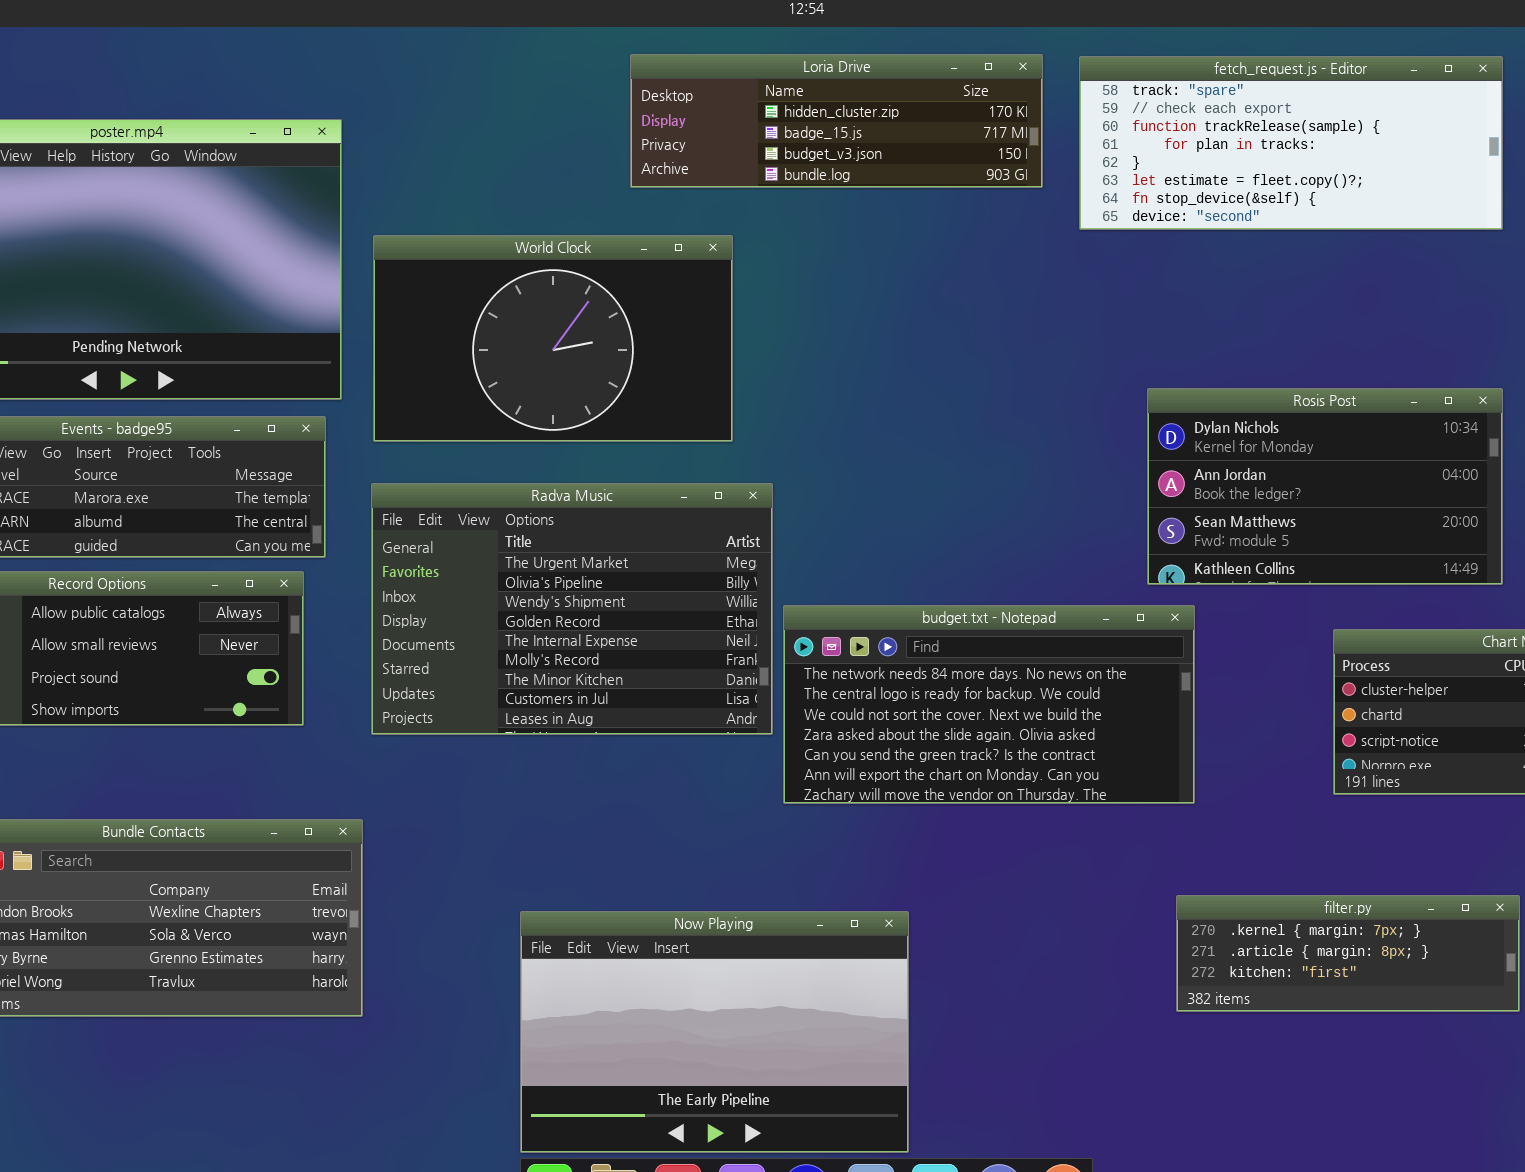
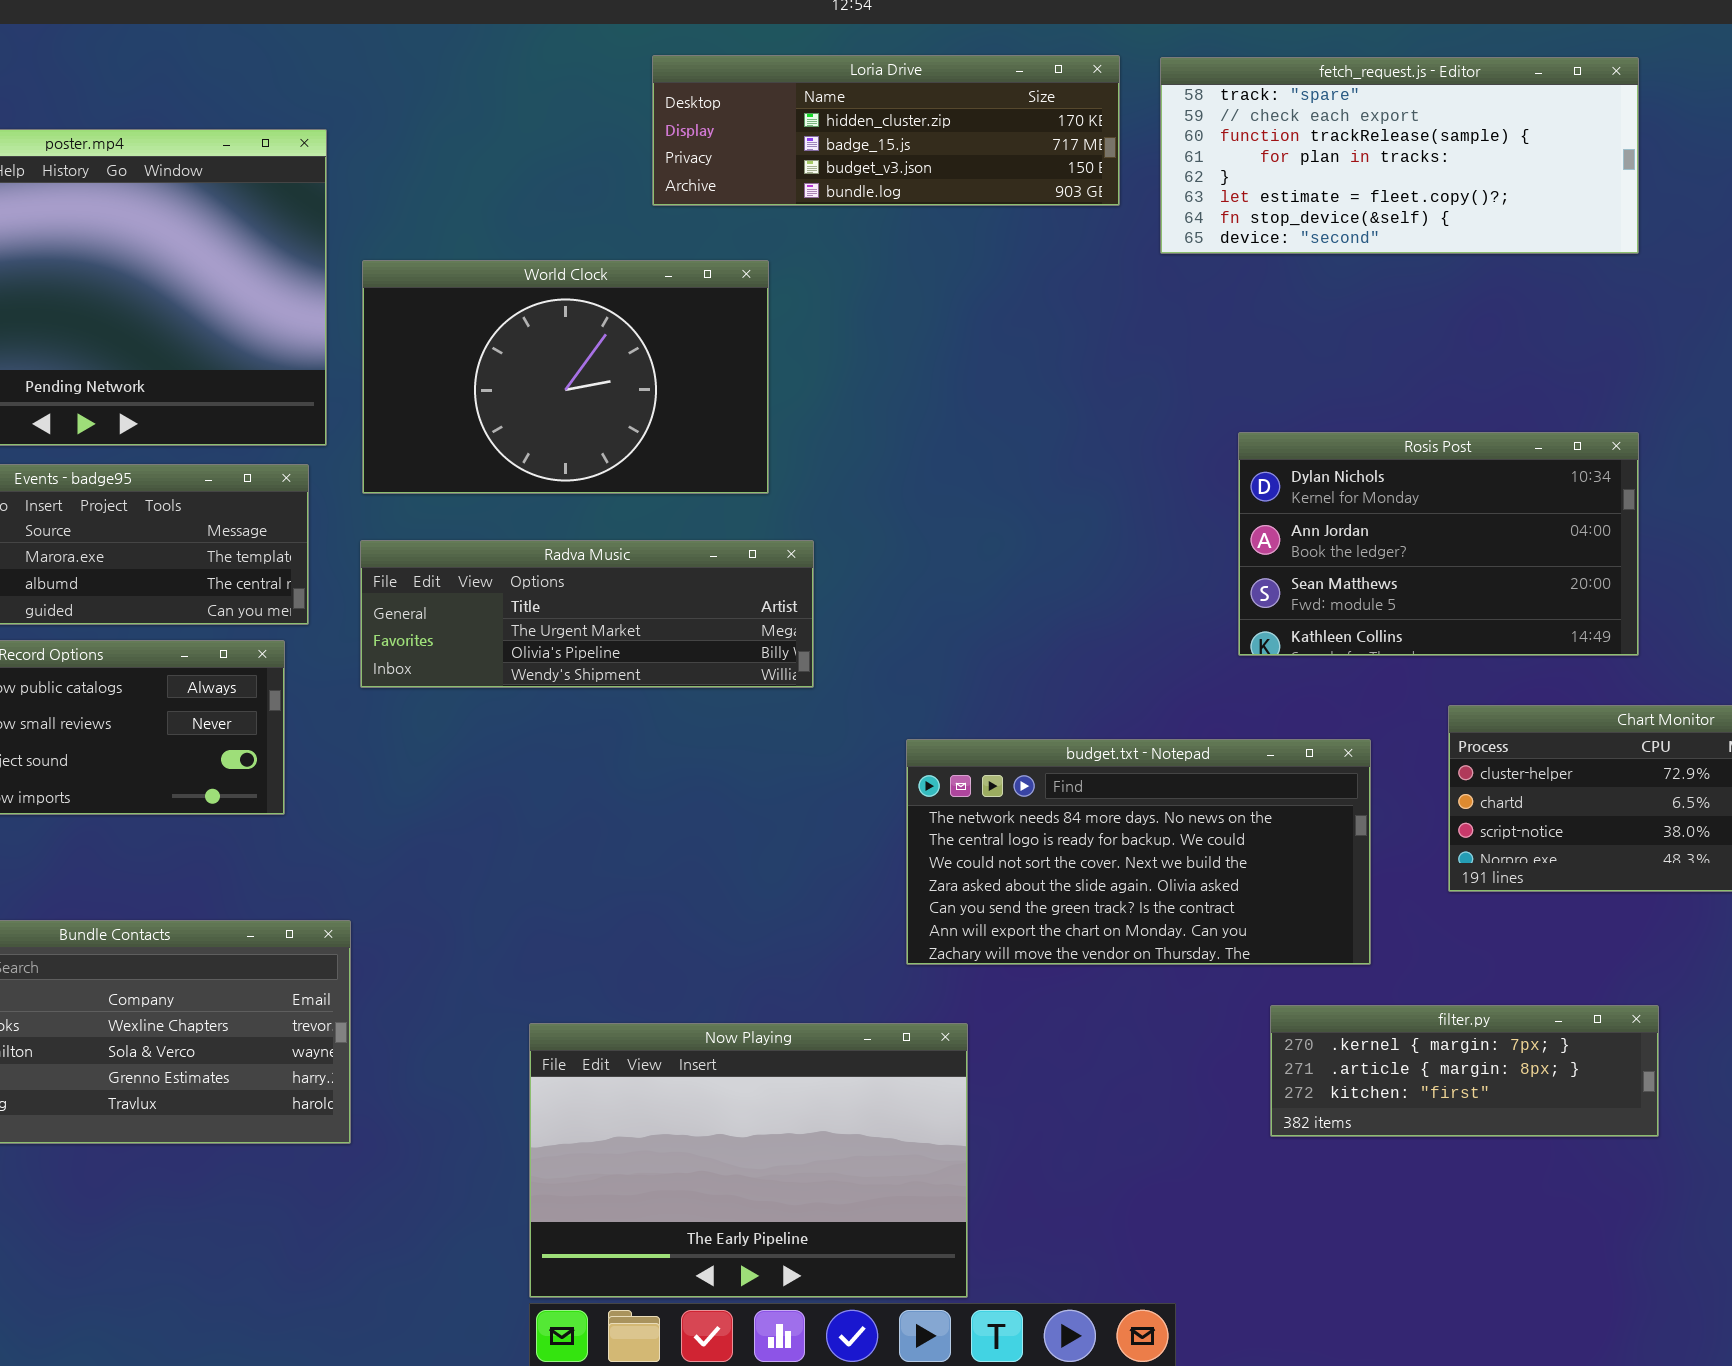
Radva Music: [371,483,773,735] -> [360,540,814,688], resized
budget.txt - Notepad: [783,605,1195,804] -> [906,739,1371,965], moved

